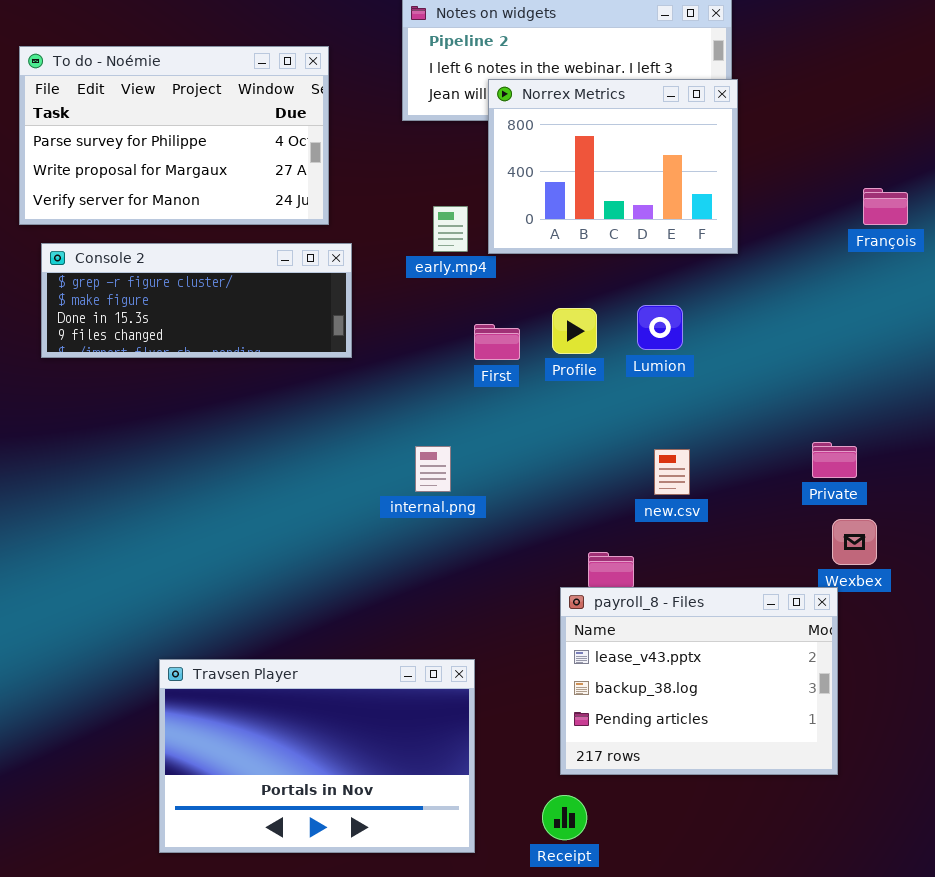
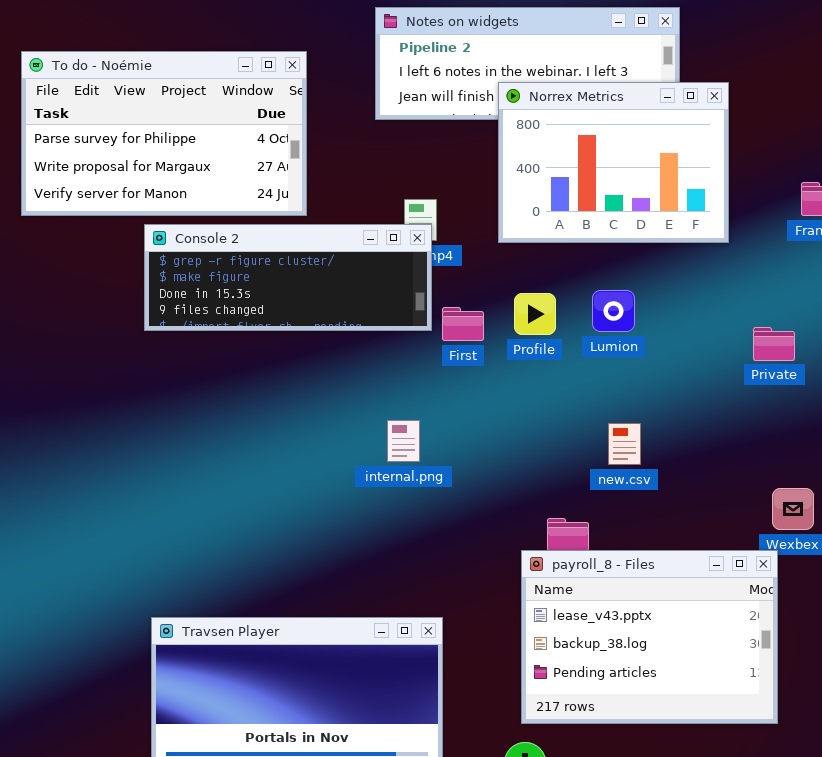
Norrex Metrics: [488,79,738,254] -> [498,82,729,243], moved
Console 2: [41,243,352,358] -> [144,224,432,331], moved
Private: [812,442,857,478] -> [753,327,795,361], moved

